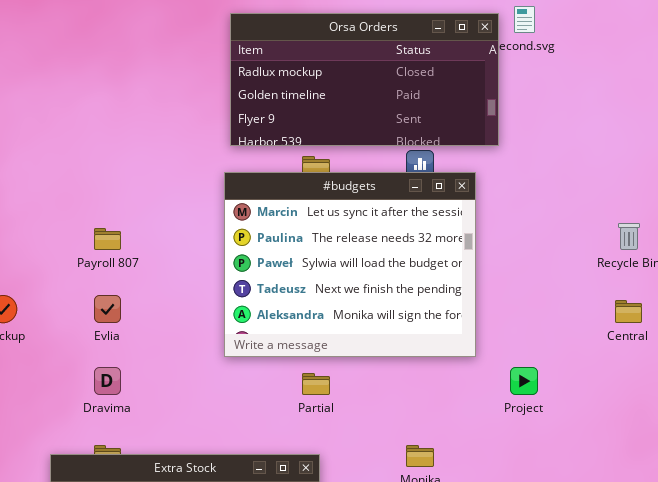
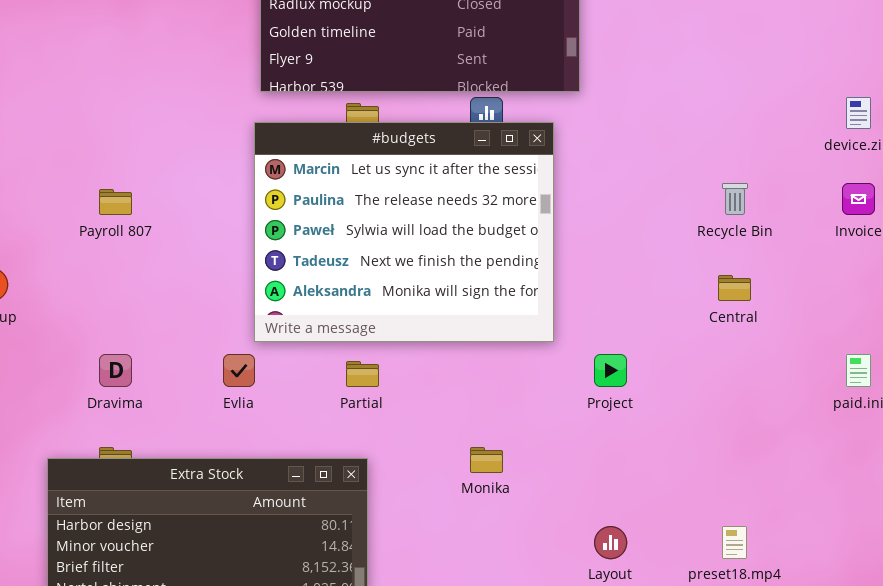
Evlia: [94,295,121,323] -> [223,354,255,387], moved

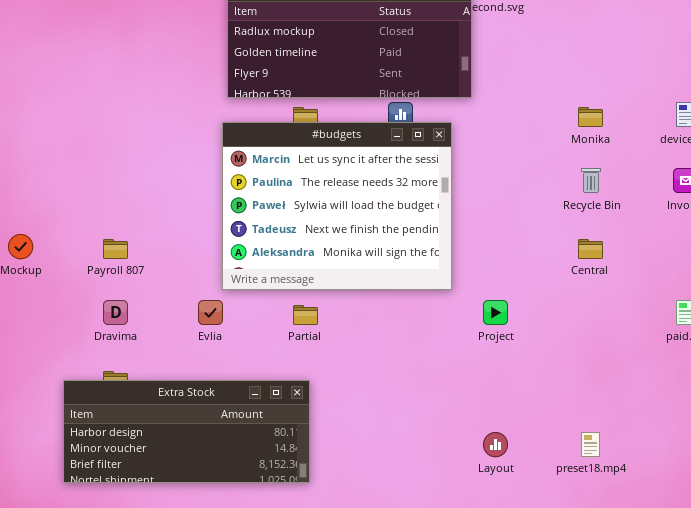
Payroll 807: [99,189,132,215] -> [103,239,128,259], moved
Monika: [470,447,503,473] -> [578,107,603,127], moved

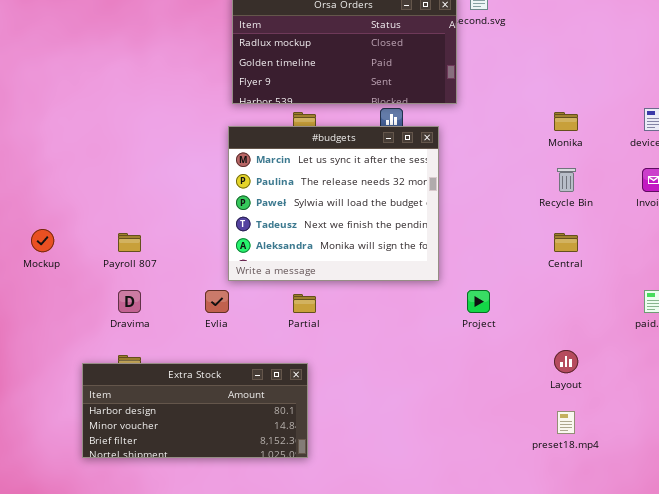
Layout: [483,432,508,457] -> [554,350,578,373], moved

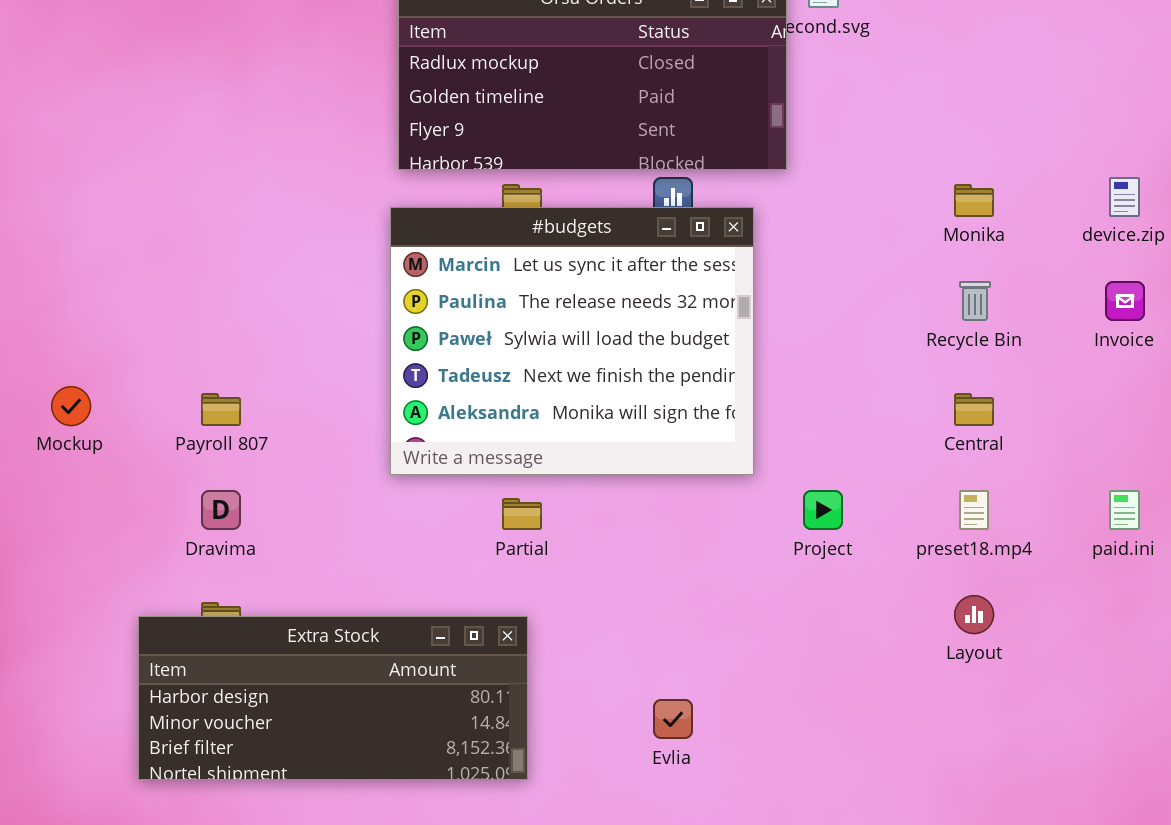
Evlia: [205,290,229,313] -> [653,699,693,739], moved
preset18.mp4: [557,411,575,434] -> [959,490,989,530], moved

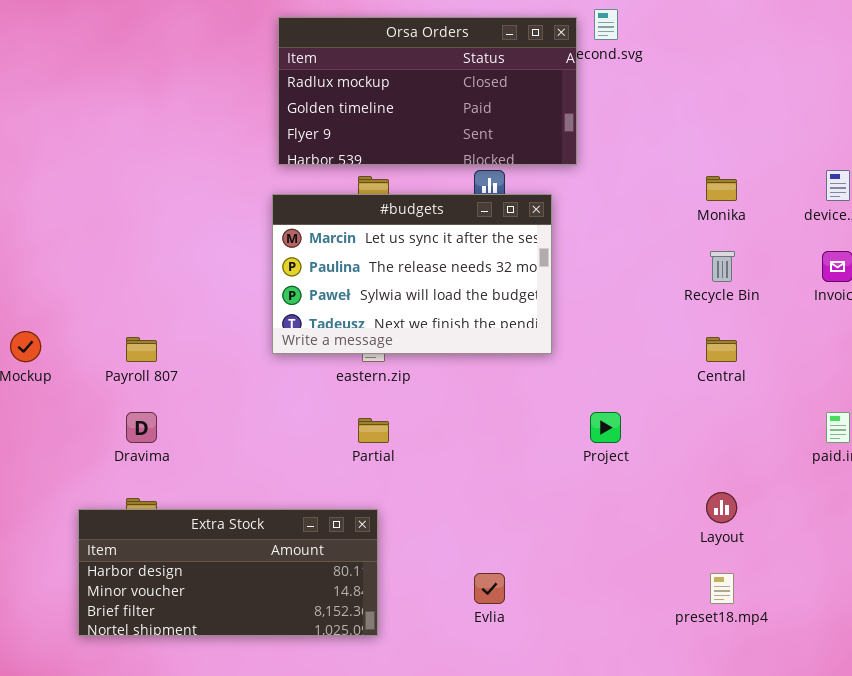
#budgets: [390,207,754,475] -> [272,194,552,354], resized
preset18.mp4: [959,490,989,530] -> [710,573,734,604], moved

